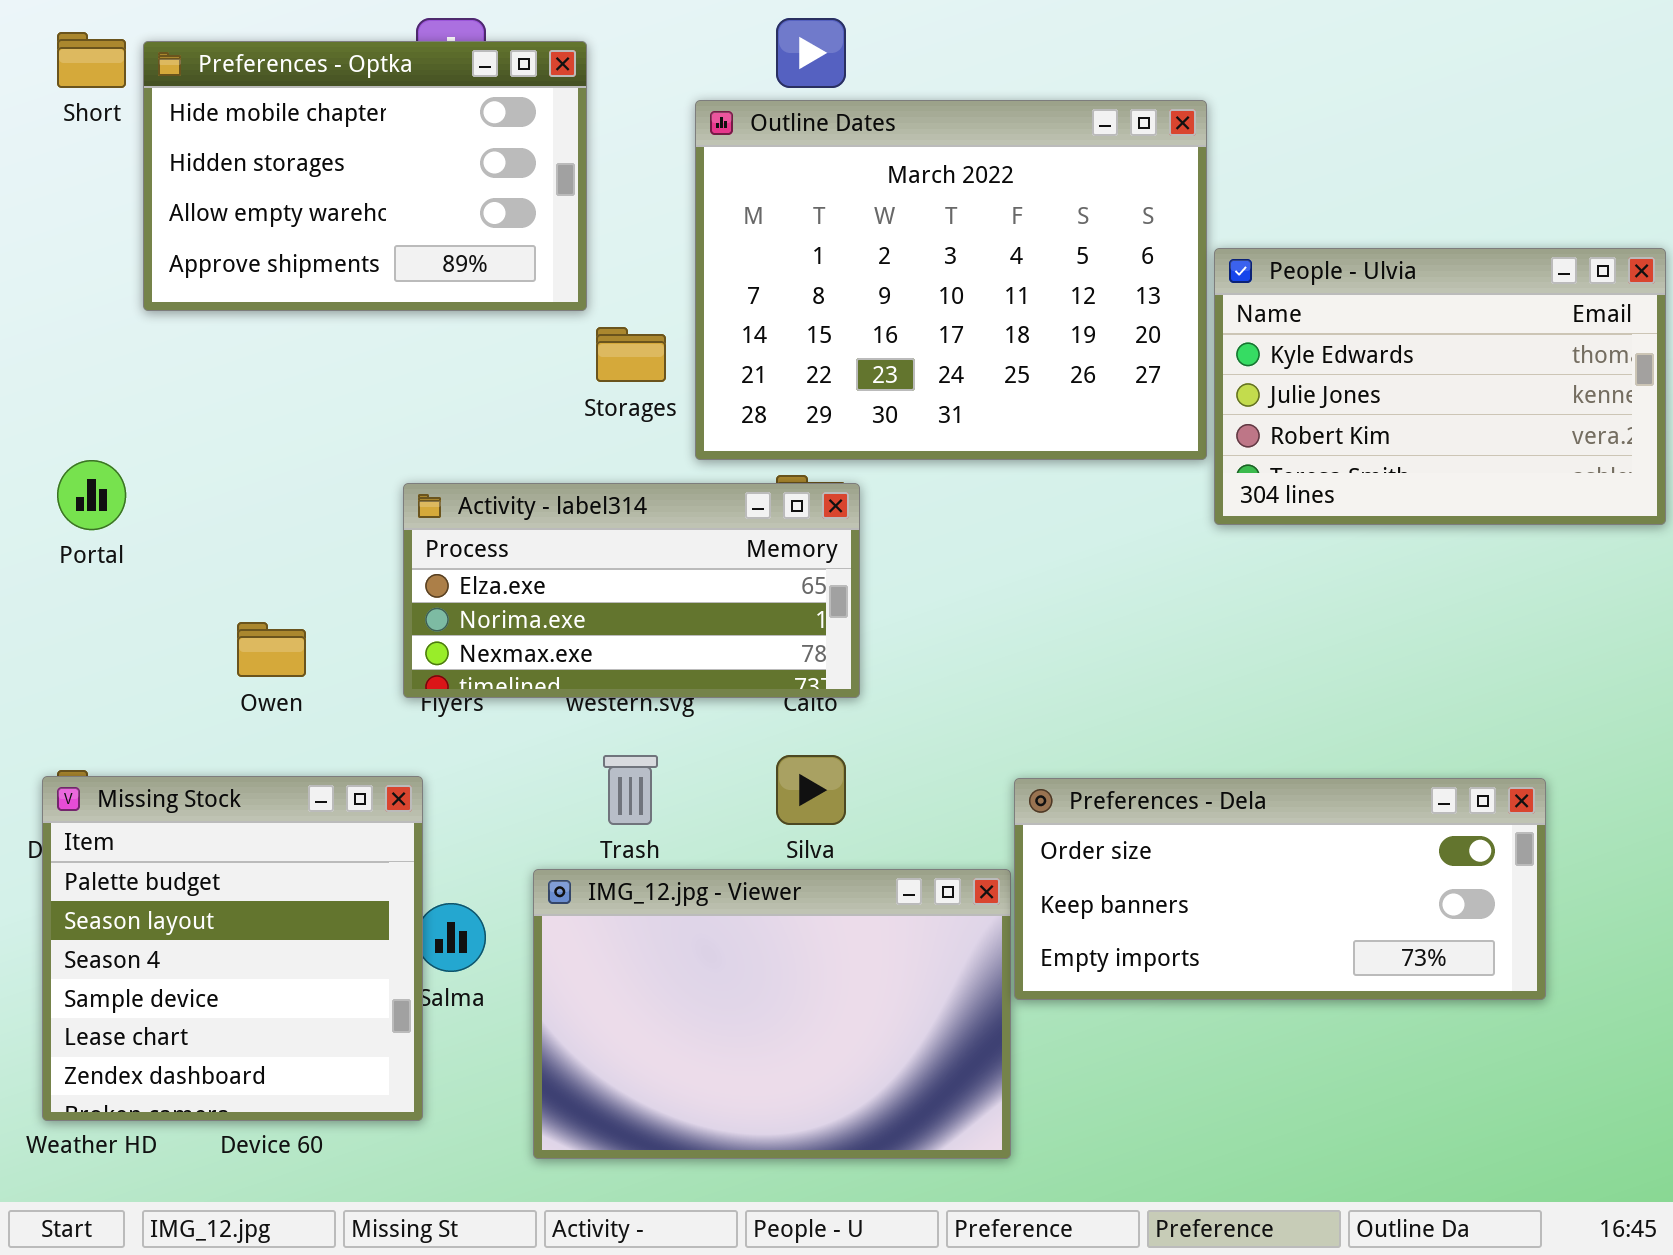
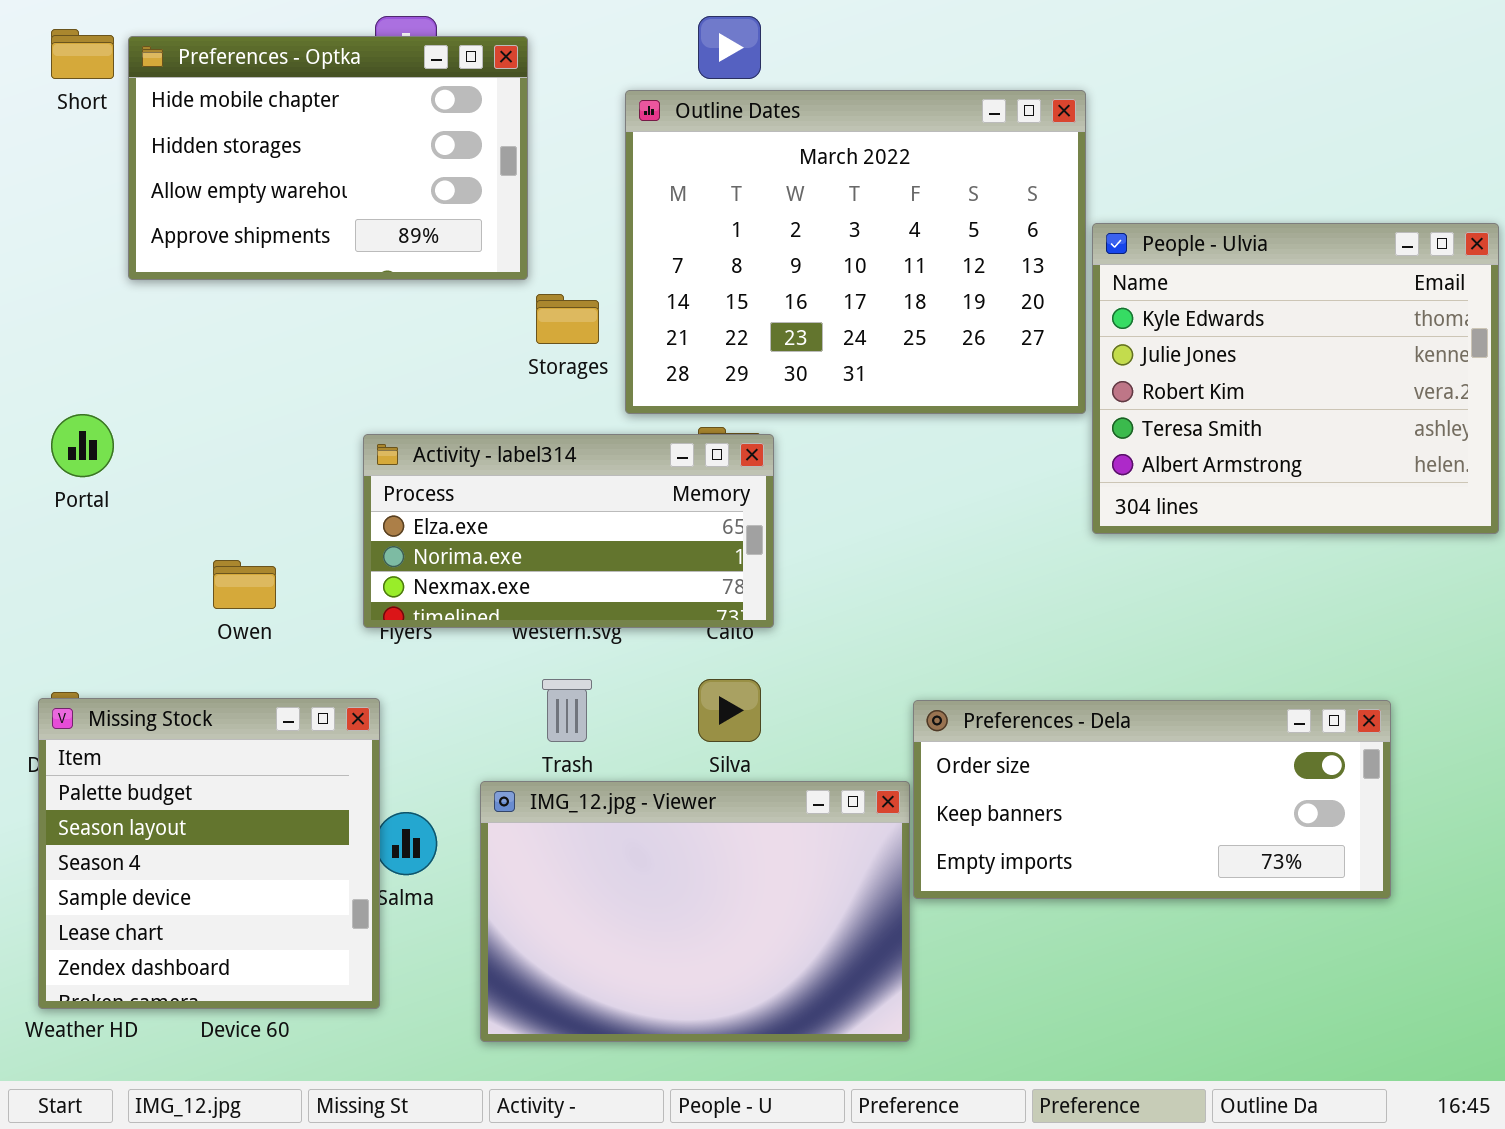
People - Ulvia: [1214,248,1666,525] -> [1092,223,1499,534], resized

